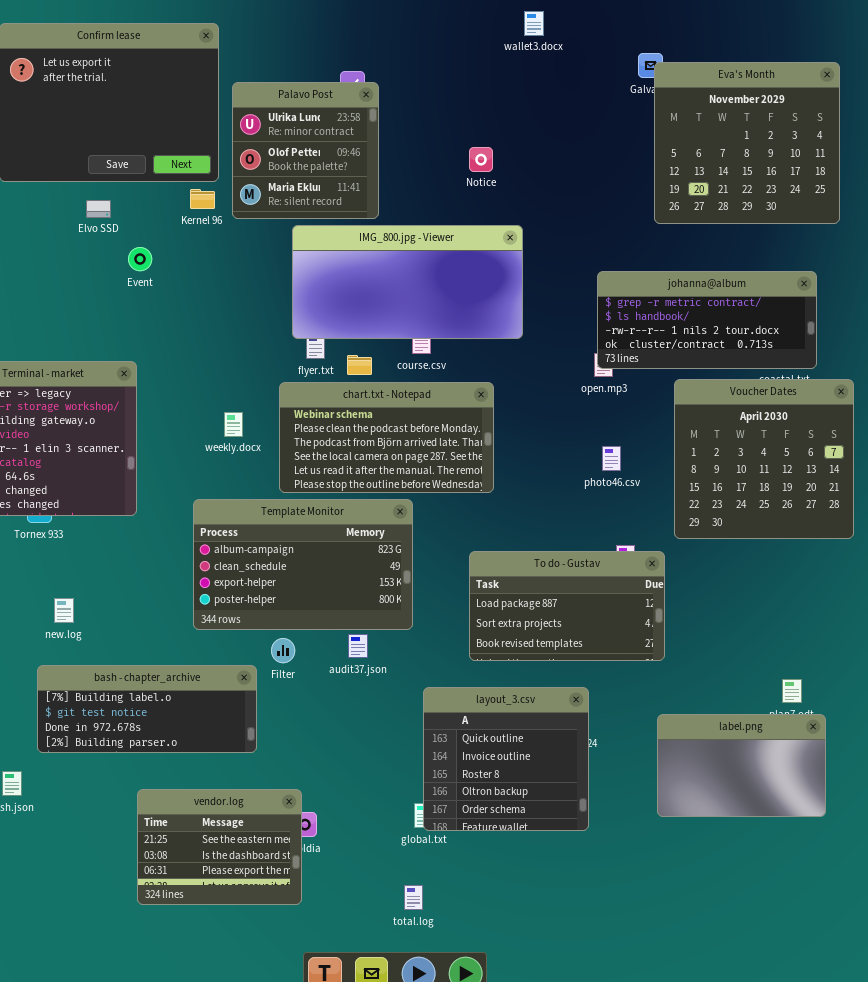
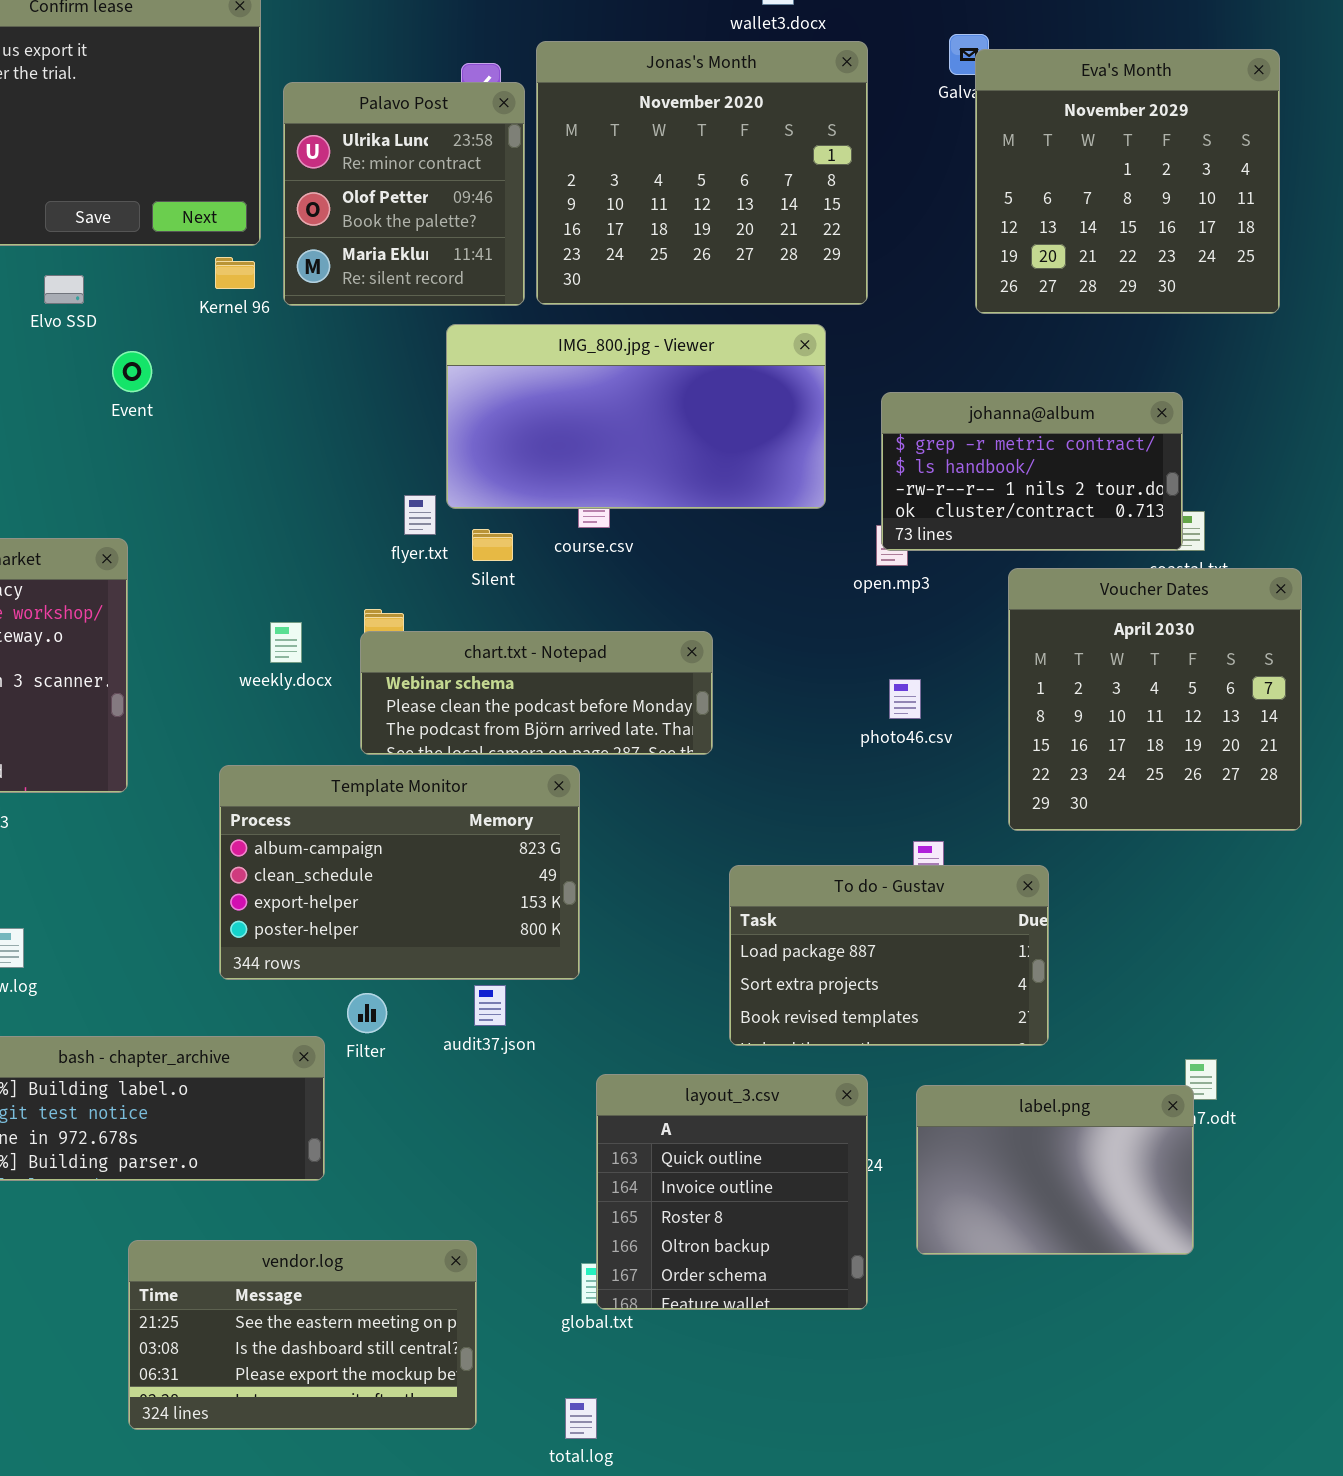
Jonas's Month: none -> [536,41,868,305], opened
IMG_800.jpg - Viewer: [292,225,523,339] -> [446,324,826,509], moved
johanna@album: [597,271,817,369] -> [881,392,1183,551], resized
chart.txt - Notepad: [279,382,494,493] -> [360,631,713,755], resized
To do - Gustav: [469,551,665,661] -> [729,865,1049,1046], moved
label.png: [657,714,826,817] -> [916,1085,1194,1255], moved
vendor.log: [137,789,302,905] -> [128,1240,477,1430], resized

